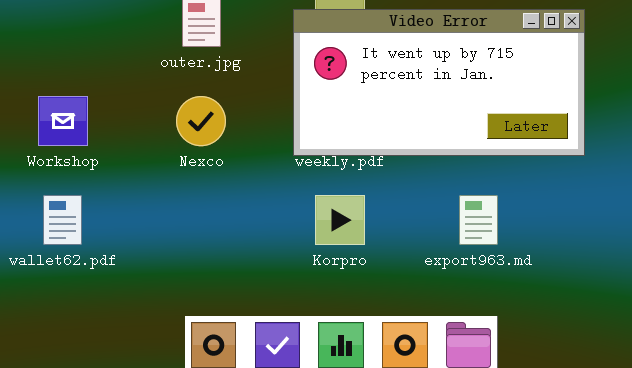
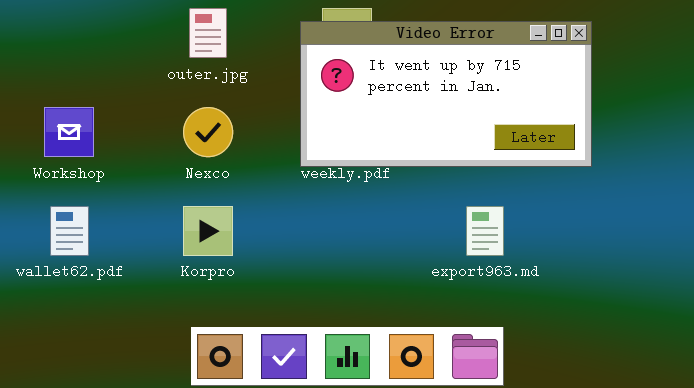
Korpro: [315,195,365,245] -> [183,206,233,256], moved

